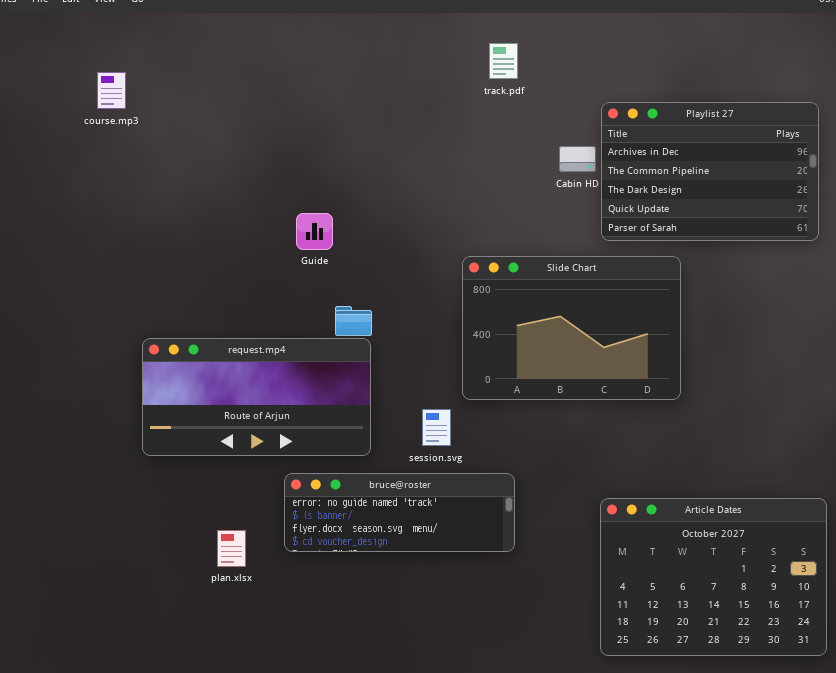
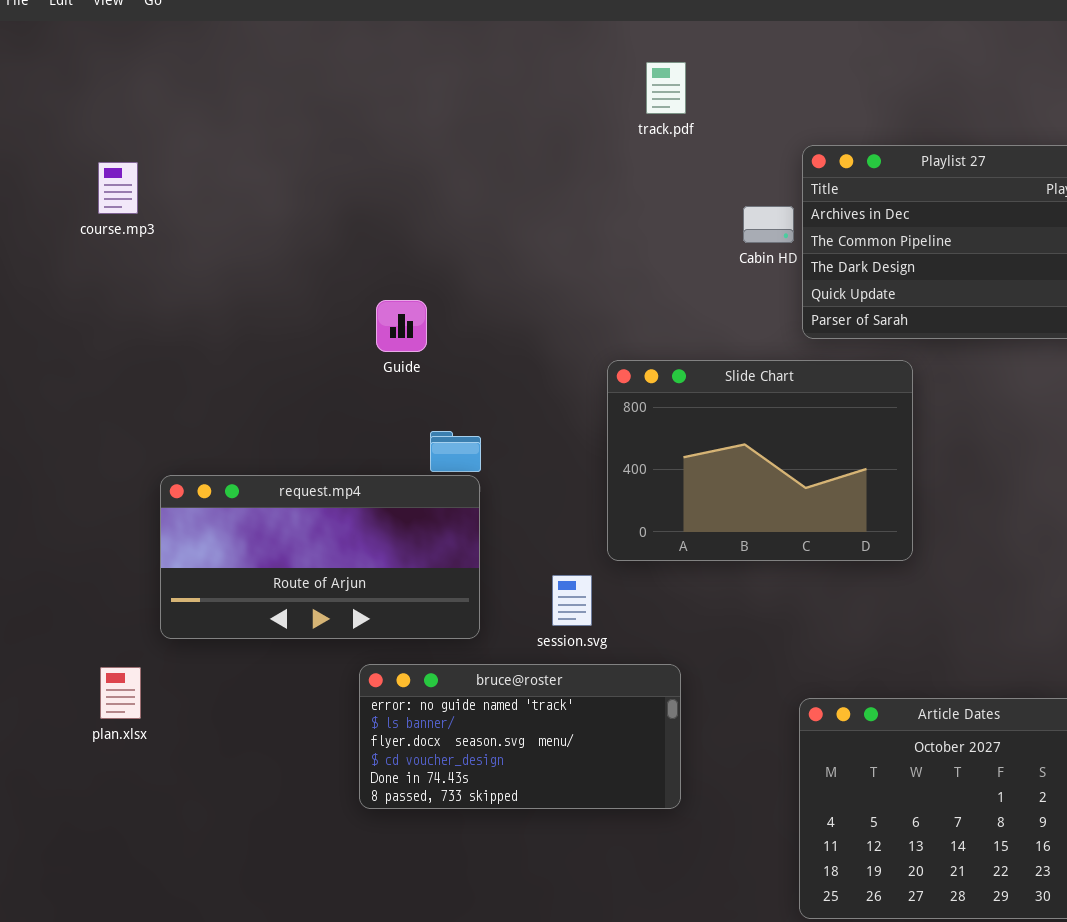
course.mp3: [97,72,126,109] -> [98,162,138,214], moved
bruce@roster: [284,473,515,552] -> [359,664,681,809], resized
plan.xlsx: [217,530,246,567] -> [100,667,141,719], moved

